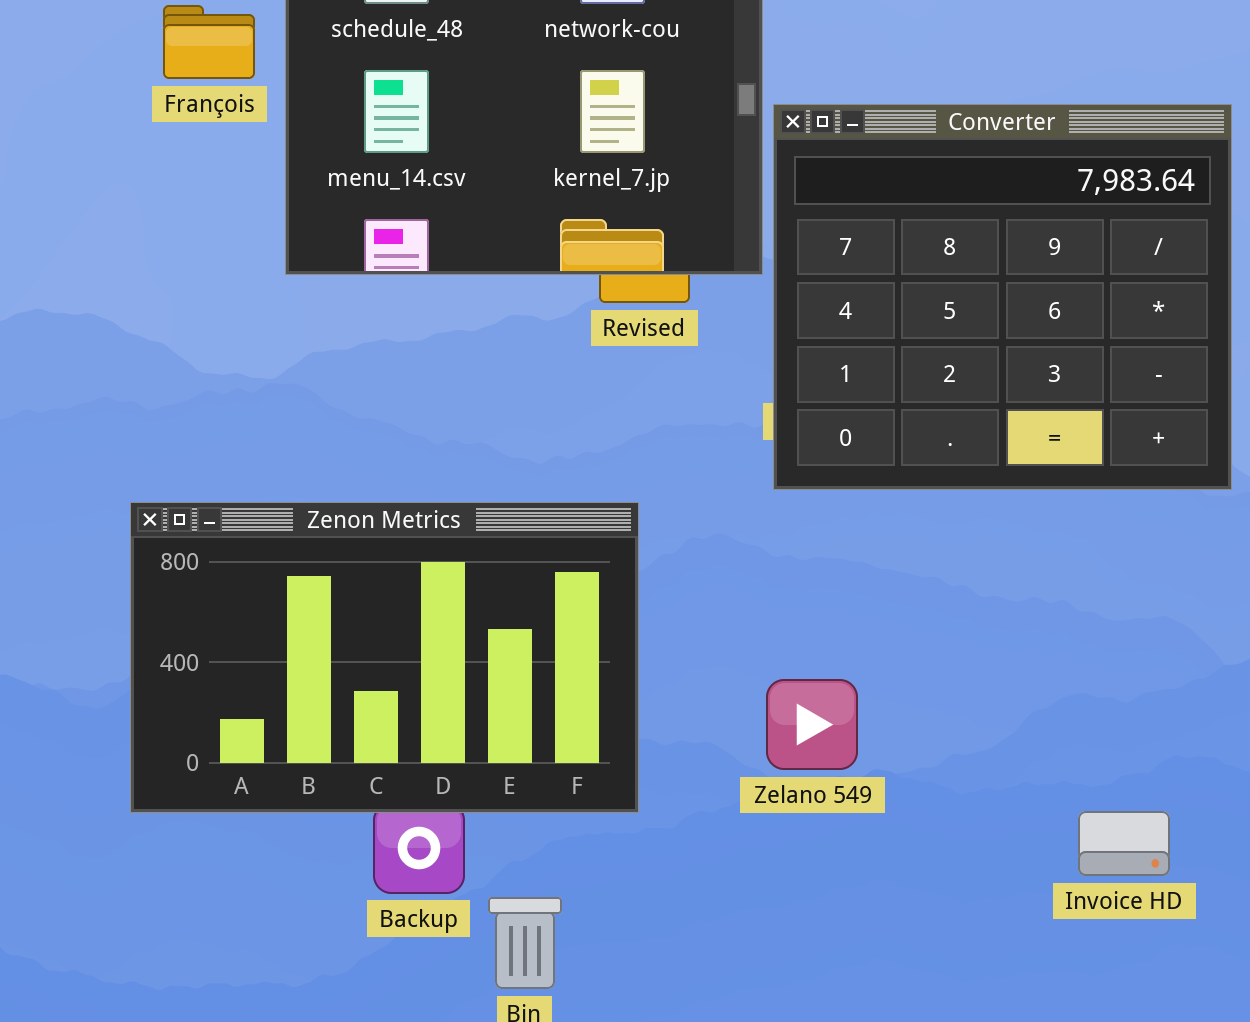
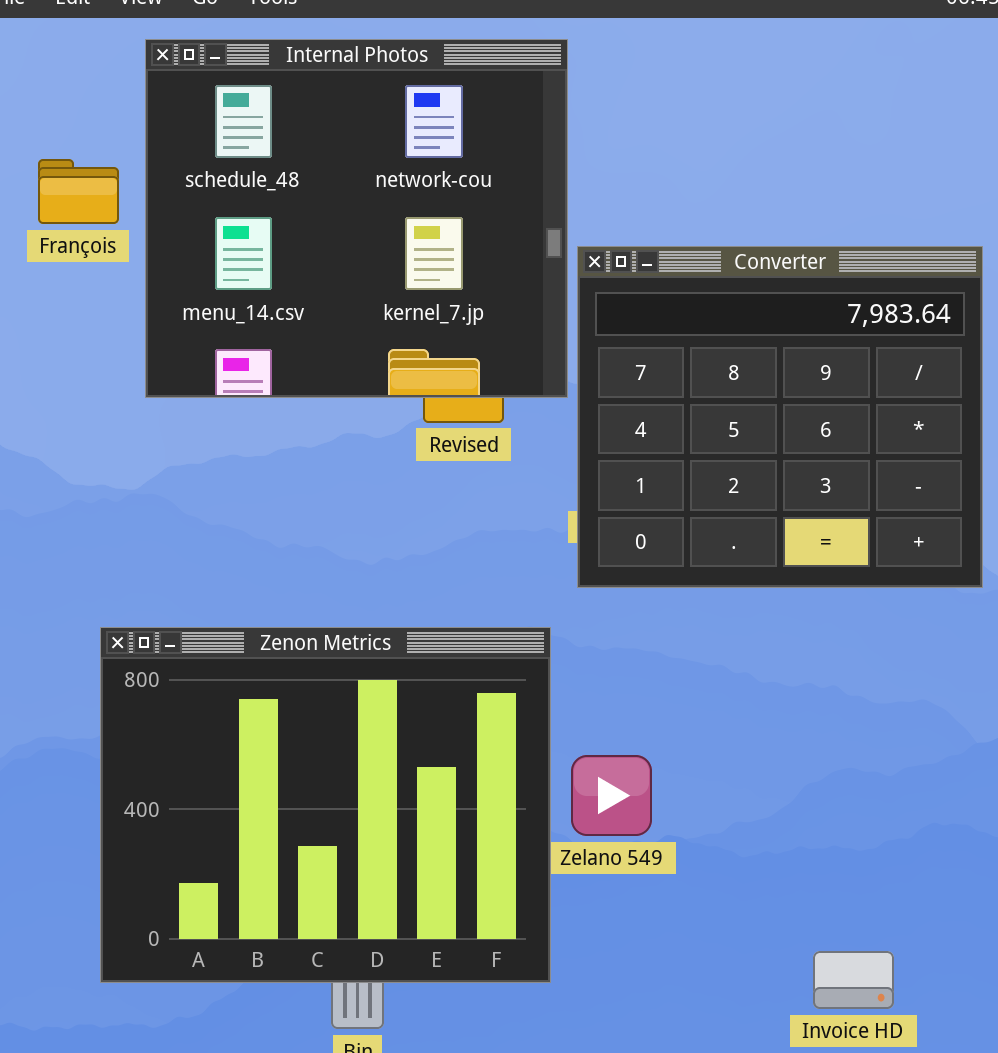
Zenon Metrics: [130,502,639,813] -> [100,627,551,983], moved, resized
Invoice HD: [1078,811,1170,876] -> [813,951,894,1009], moved

